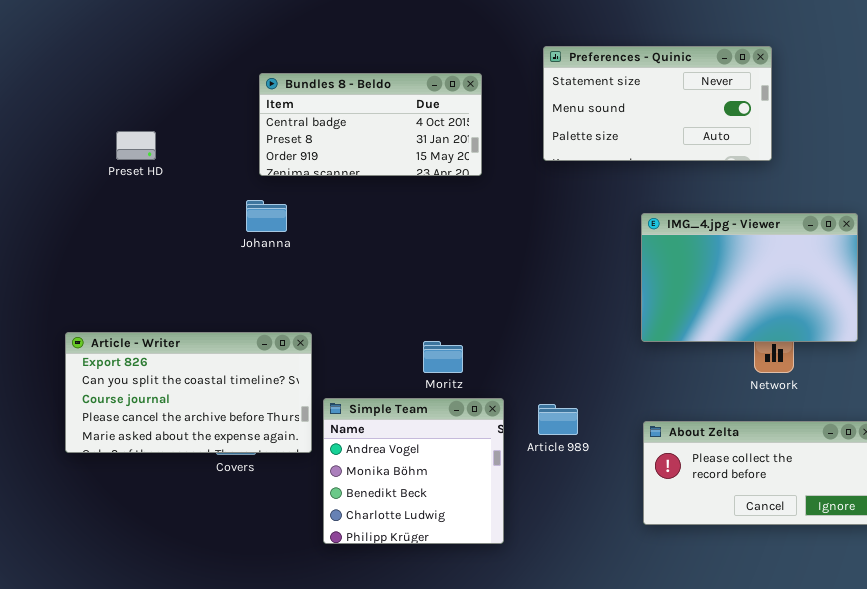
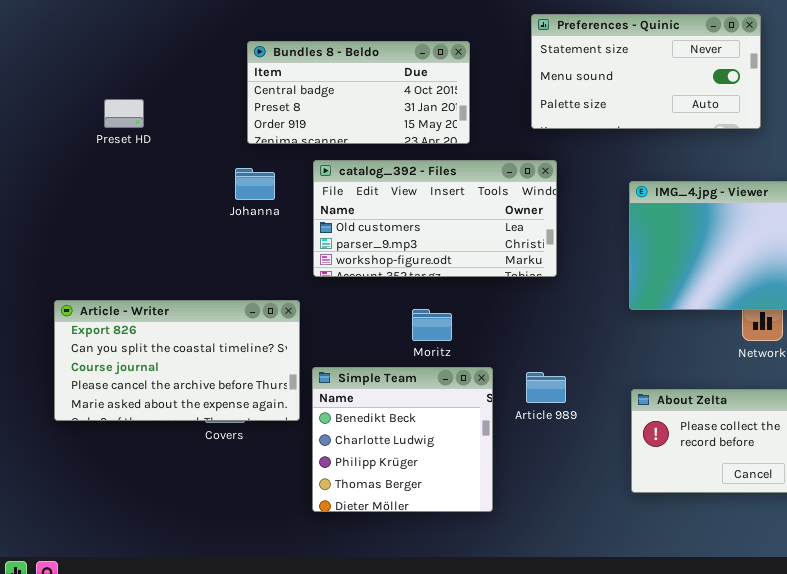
catalog_392 - Files: none -> [313,160,557,277], opened
Simple Team: [323,398,504,544] -> [312,367,493,512], scrolled down 2 rows

